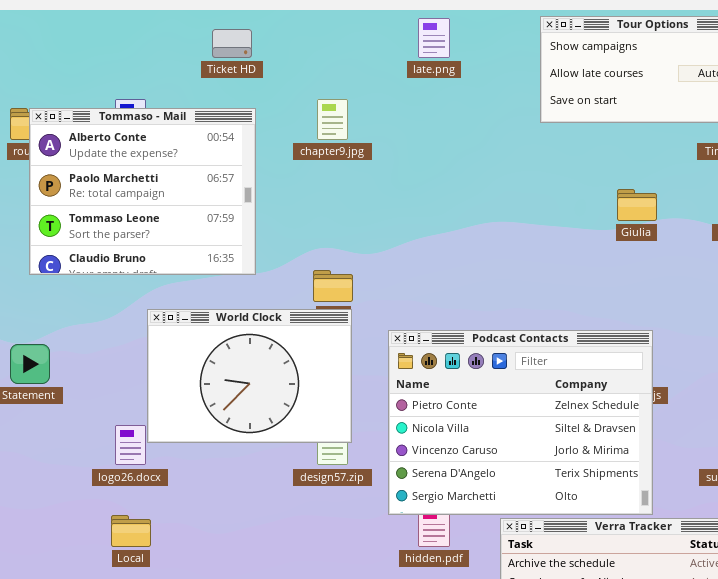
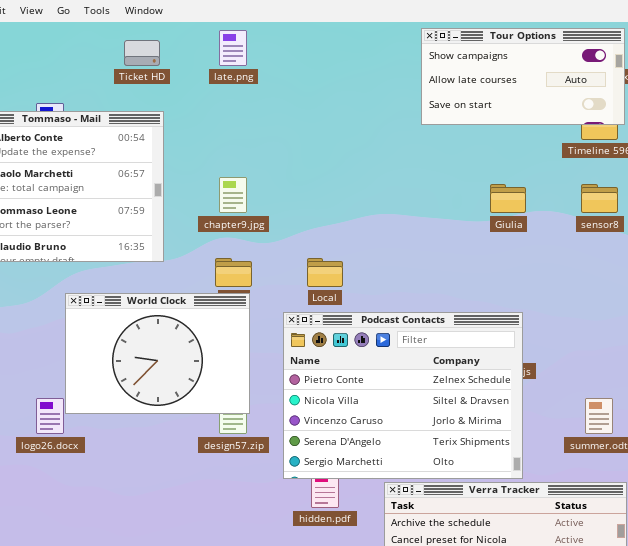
late.png: [418,18,450,58] -> [219,30,247,66], moved
chapter9.jpg: [317,99,348,140] -> [219,177,247,213], moved
Local: [111,515,151,547] -> [307,258,343,287], moved

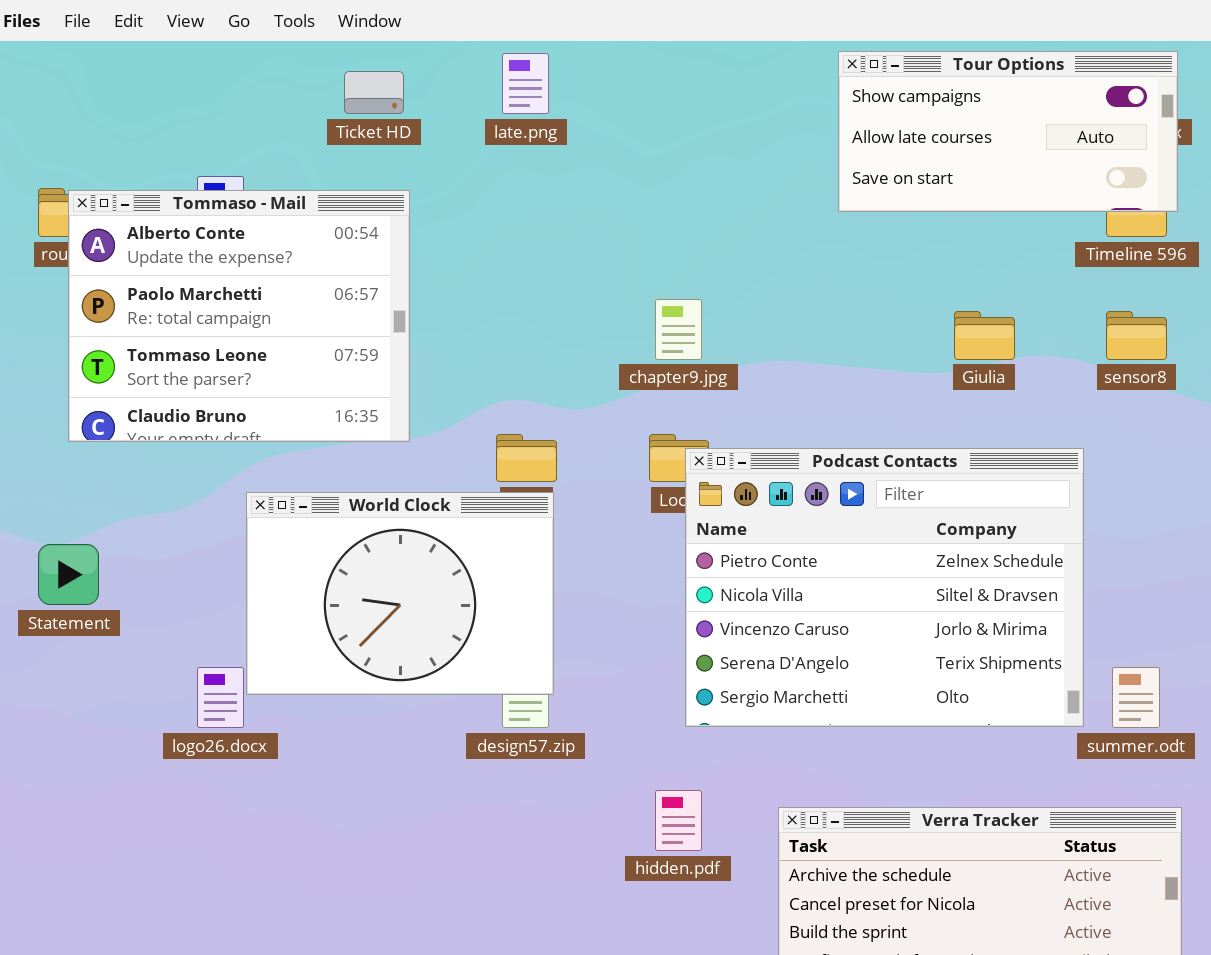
chapter9.jpg: [219,177,247,213] -> [655,299,702,360], moved
Podcast Contacts: [283,312,523,479] -> [685,448,1084,727], moved

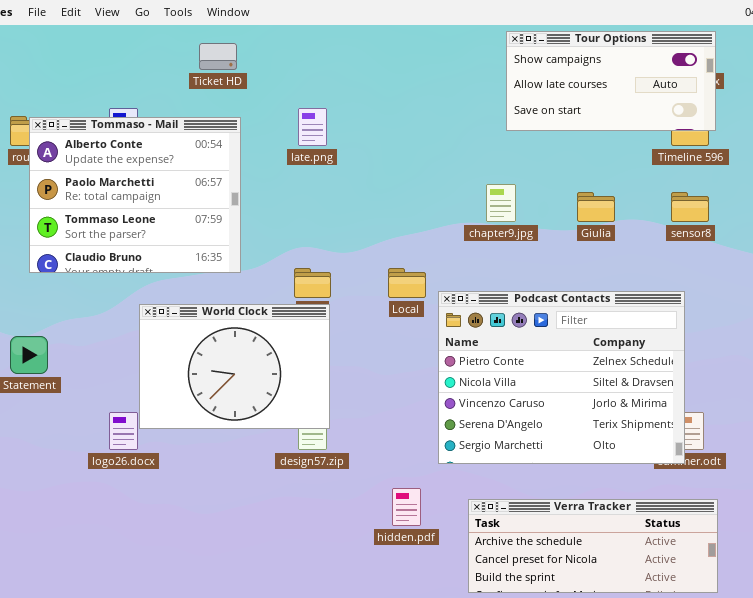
late.png: [502,53,549,114] -> [298,108,327,146], moved
chapter9.jpg: [655,299,702,360] -> [486,184,516,222], moved
Podcast Contacts: [685,448,1084,727] -> [438,291,685,464], moved

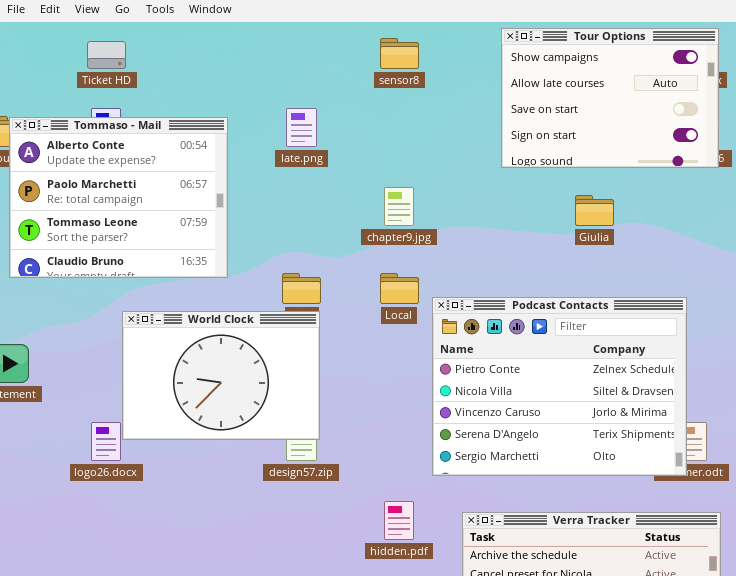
Tour Options: [506,31,716,131] -> [501,28,719,168], resized
Ticket HD: [199,43,237,70] -> [87,41,126,69], moved
chapter9.jpg: [486,184,516,222] -> [384,187,414,226], moved
sensor8: [671,192,709,222] -> [380,38,419,69], moved

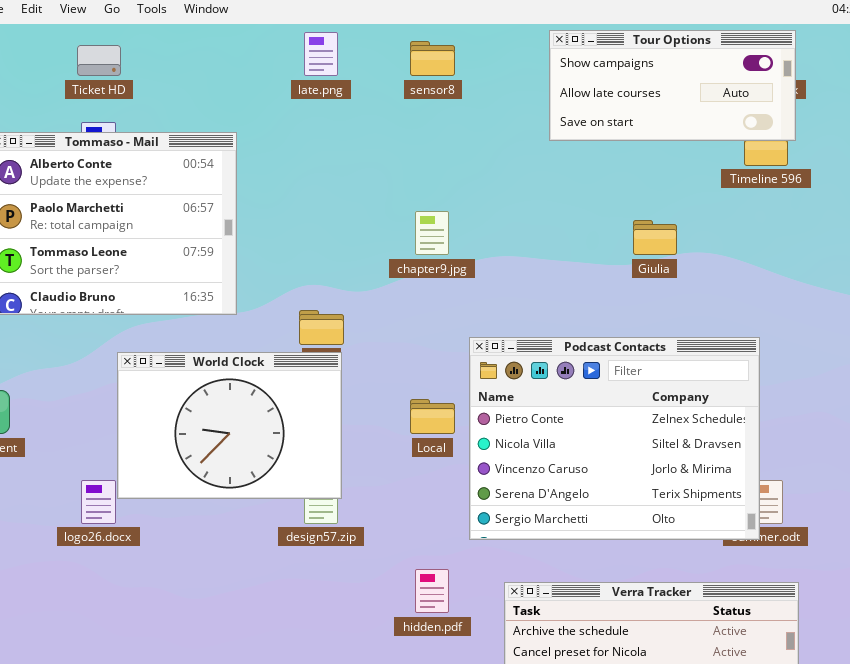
Tour Options: [501,28,719,168] -> [549,30,796,141], resized
late.png: [286,108,317,147] -> [304,32,338,76], moved
Local: [380,273,419,304] -> [410,399,455,434], moved

